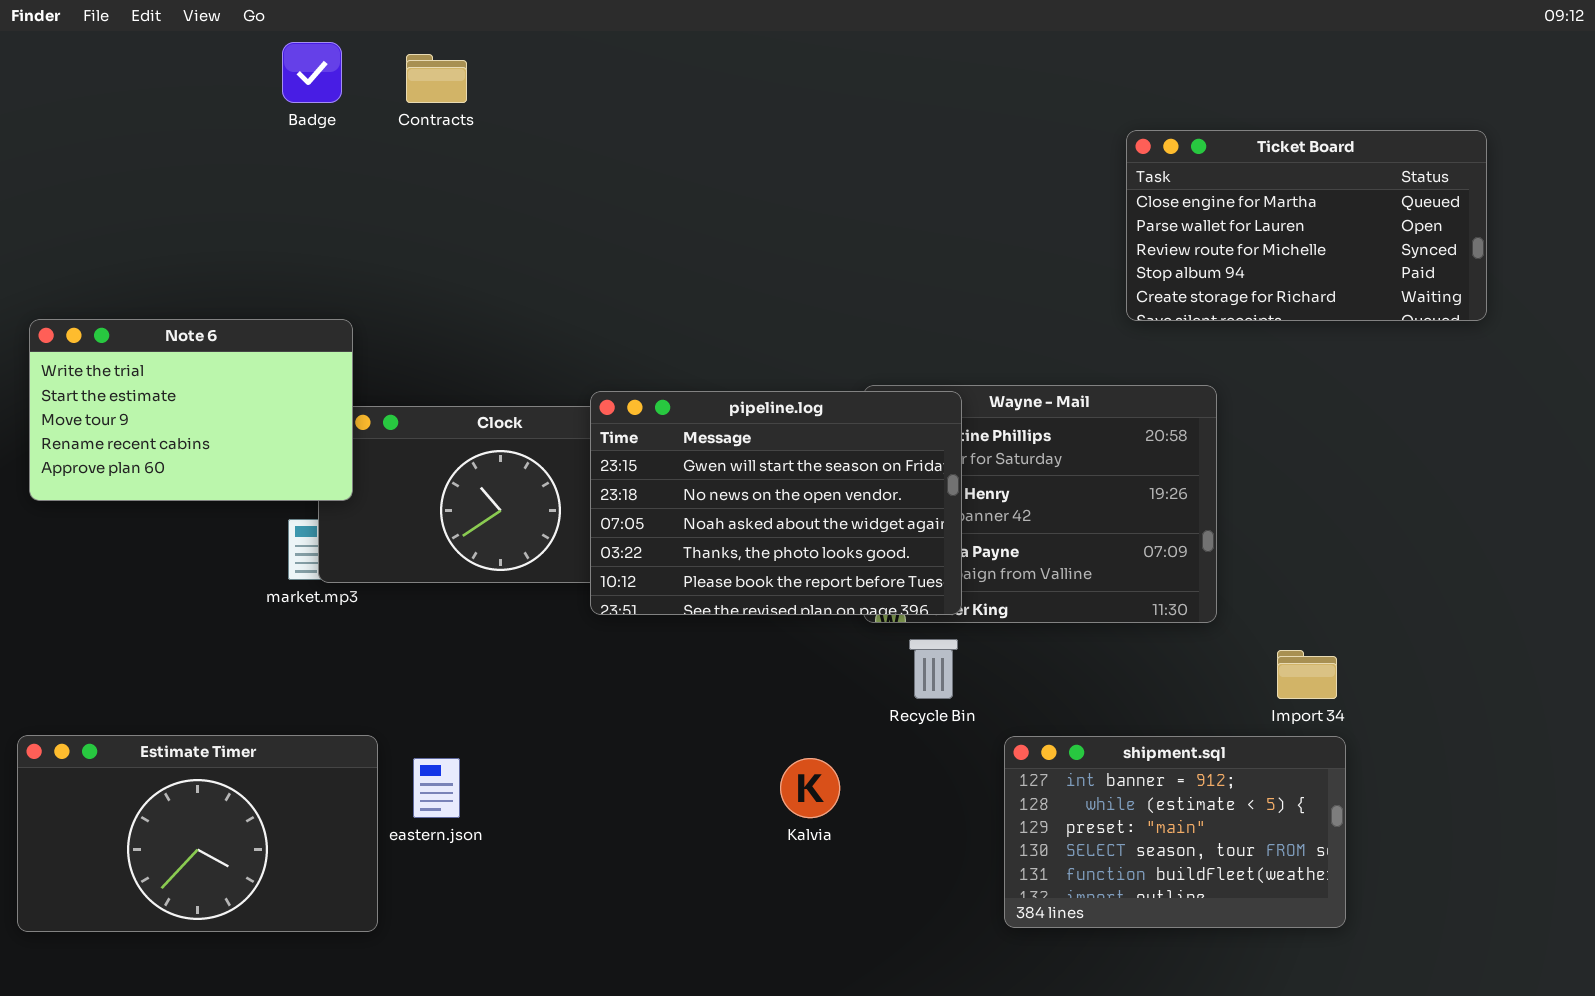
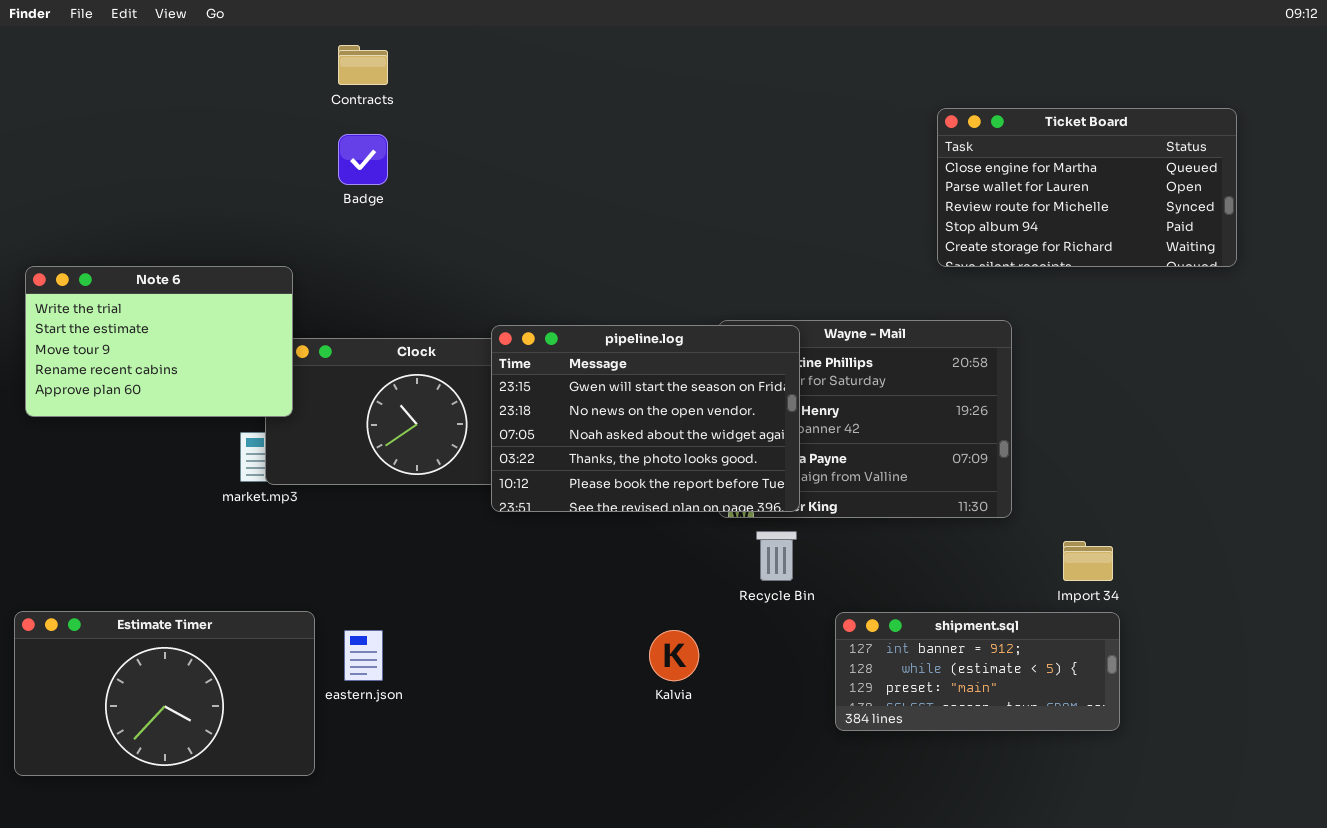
Badge: [282,42,342,103] -> [338,134,388,185], moved
shipment.sql: [1004,736,1346,928] -> [835,612,1120,731], resized

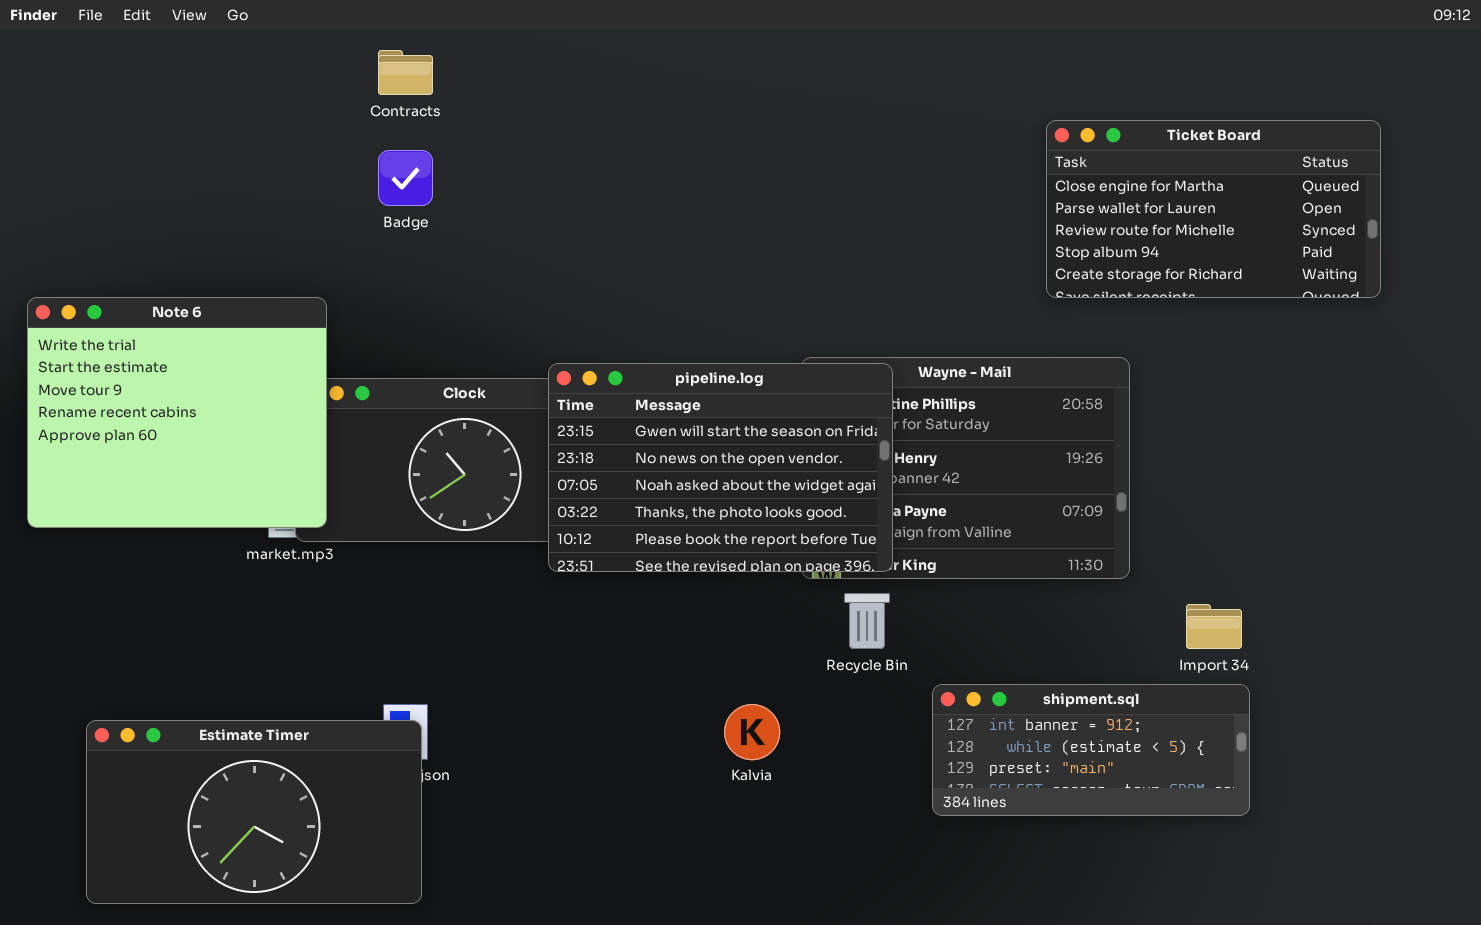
Note 6: [25,266,293,417] -> [27,297,327,528], resized
Estimate Timer: [14,611,315,776] -> [86,720,422,904], moved

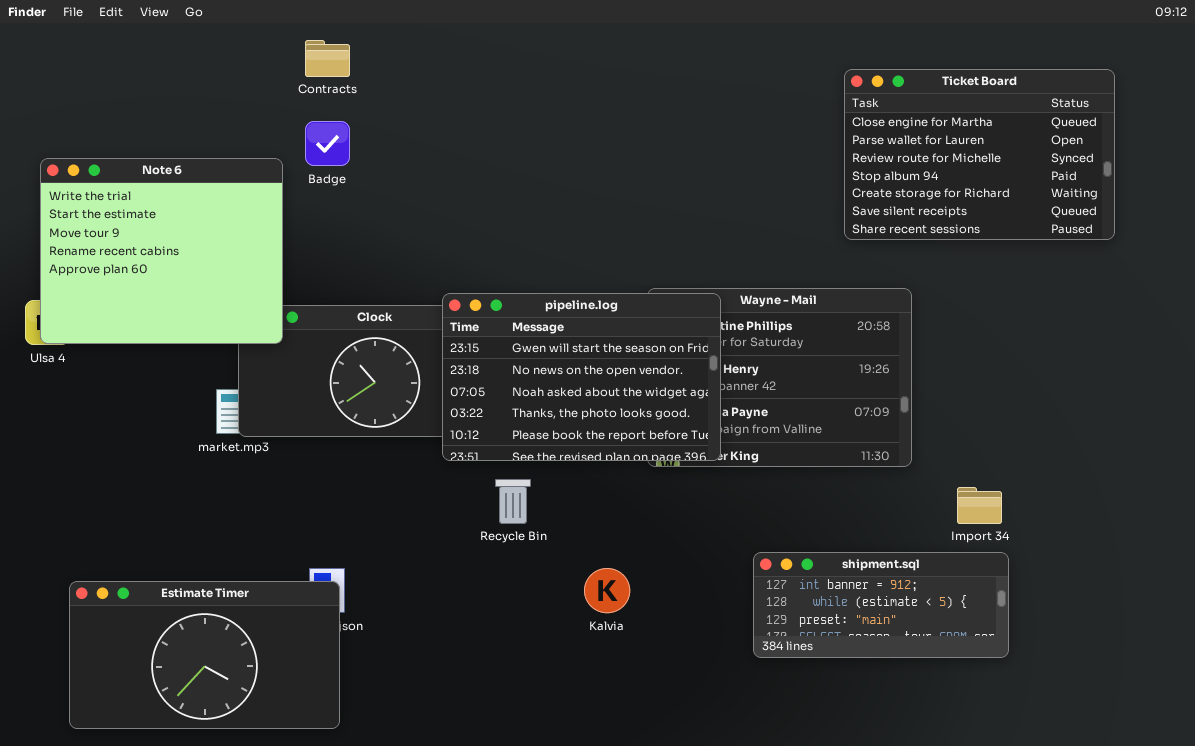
Ticket Board: [1046,120,1381,298] -> [844,69,1115,240], resized
Note 6: [27,297,327,528] -> [40,158,283,344], moved
Recycle Bin: [844,593,890,649] -> [495,479,531,524], moved

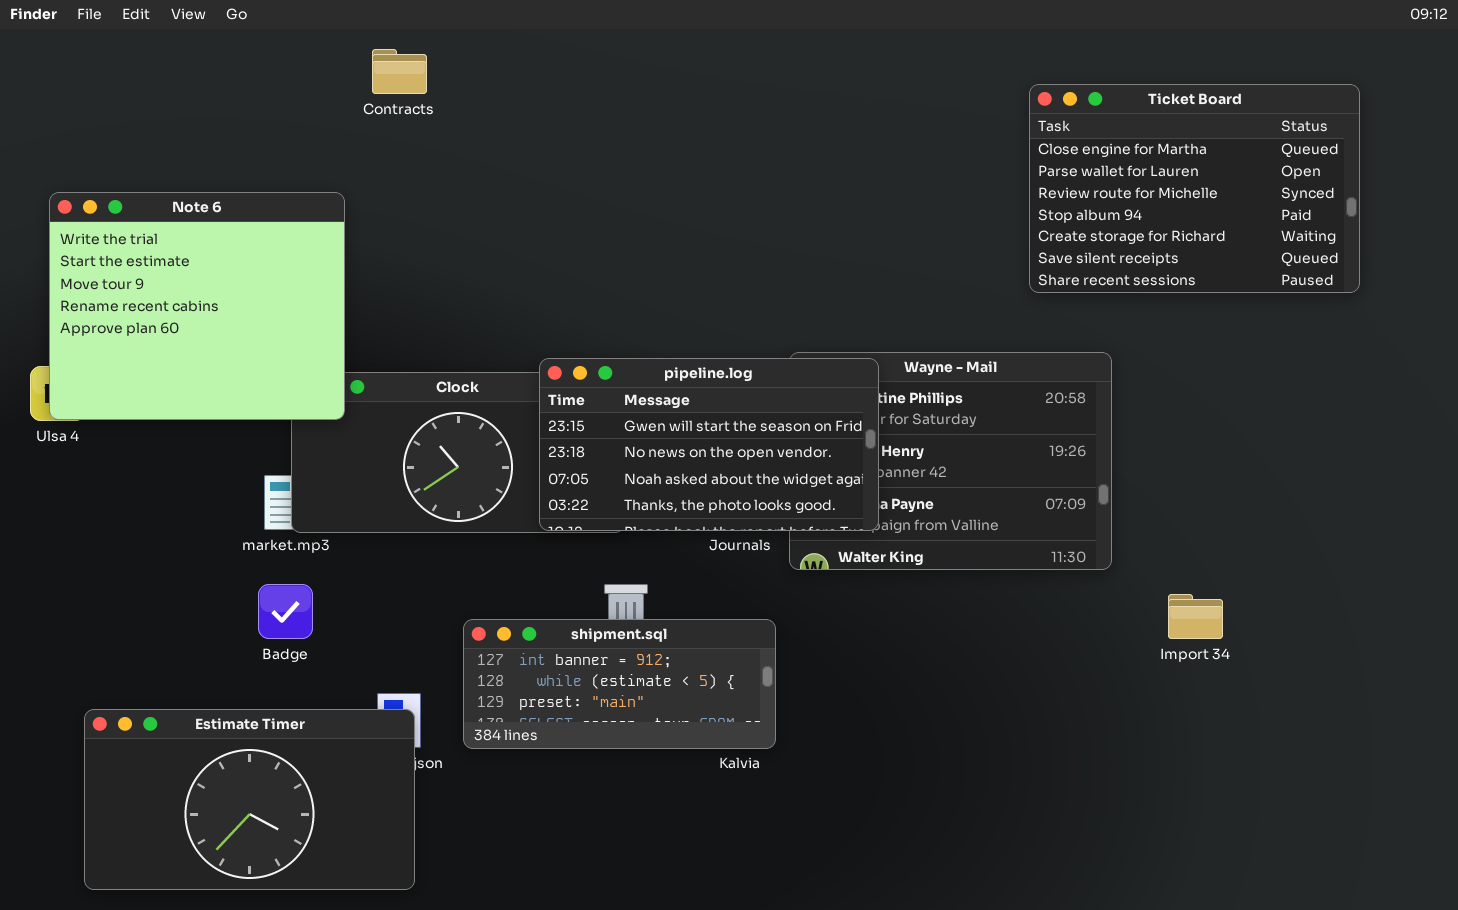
Badge: [305,121,350,166] -> [258,584,313,639], moved
pipeline.log: [442,293,721,461] -> [539,358,879,531], resized
shipment.sql: [753,552,1009,658] -> [463,619,776,749], moved

